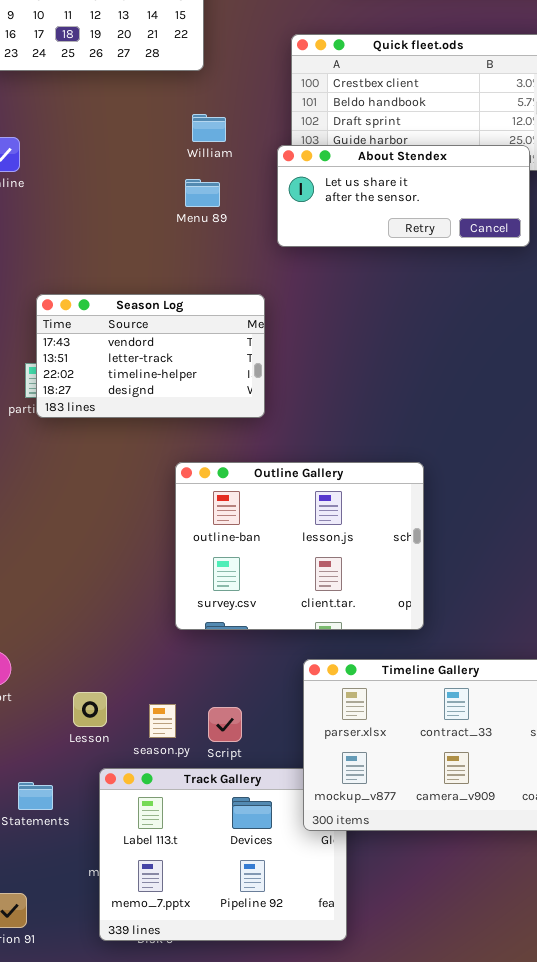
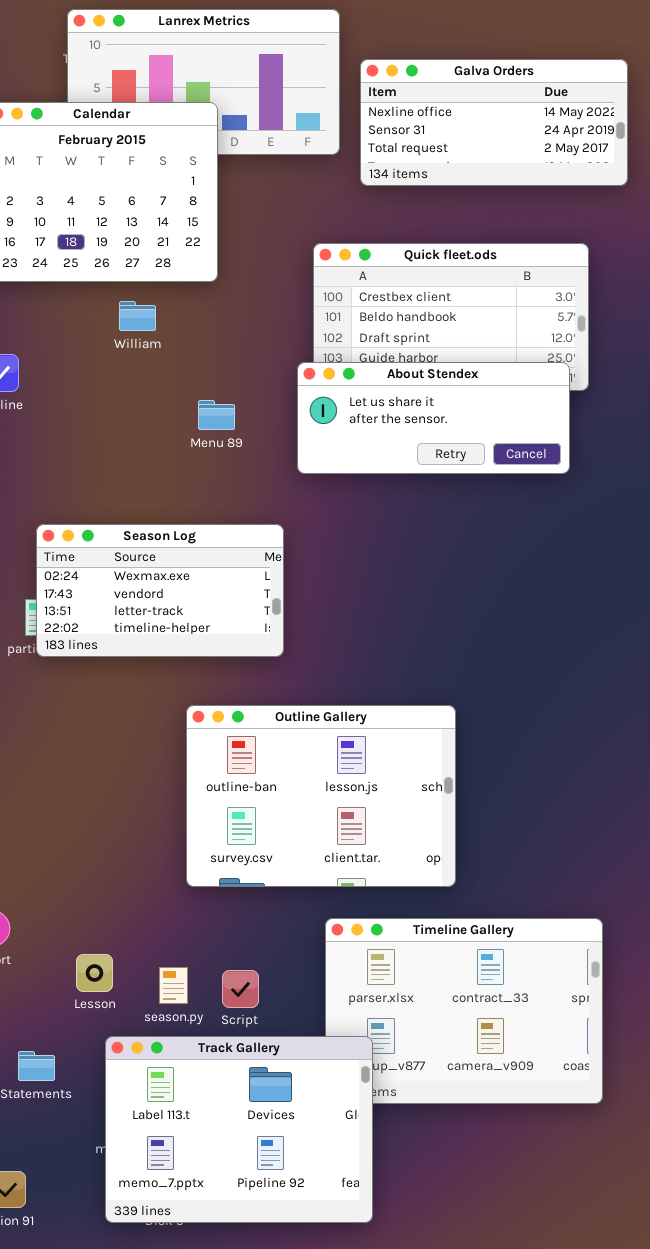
William: [192,114,226,142] -> [119,301,156,331], moved
Season Log: [36,294,265,418] -> [36,524,284,657], scrolled up 1 row
Track Gallery: [99,768,347,941] -> [105,1036,373,1223], raised

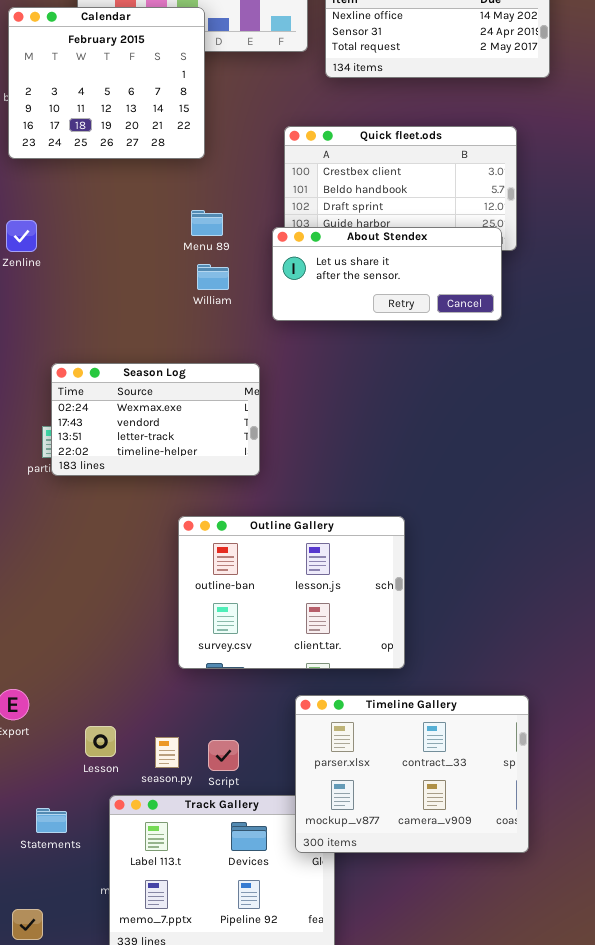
William: [119,301,156,331] -> [197,264,229,290], moved
Menu 89: [198,400,235,430] -> [191,210,223,236], moved
Timeline Gallery: [325,918,603,1104] -> [295,695,529,853], raised

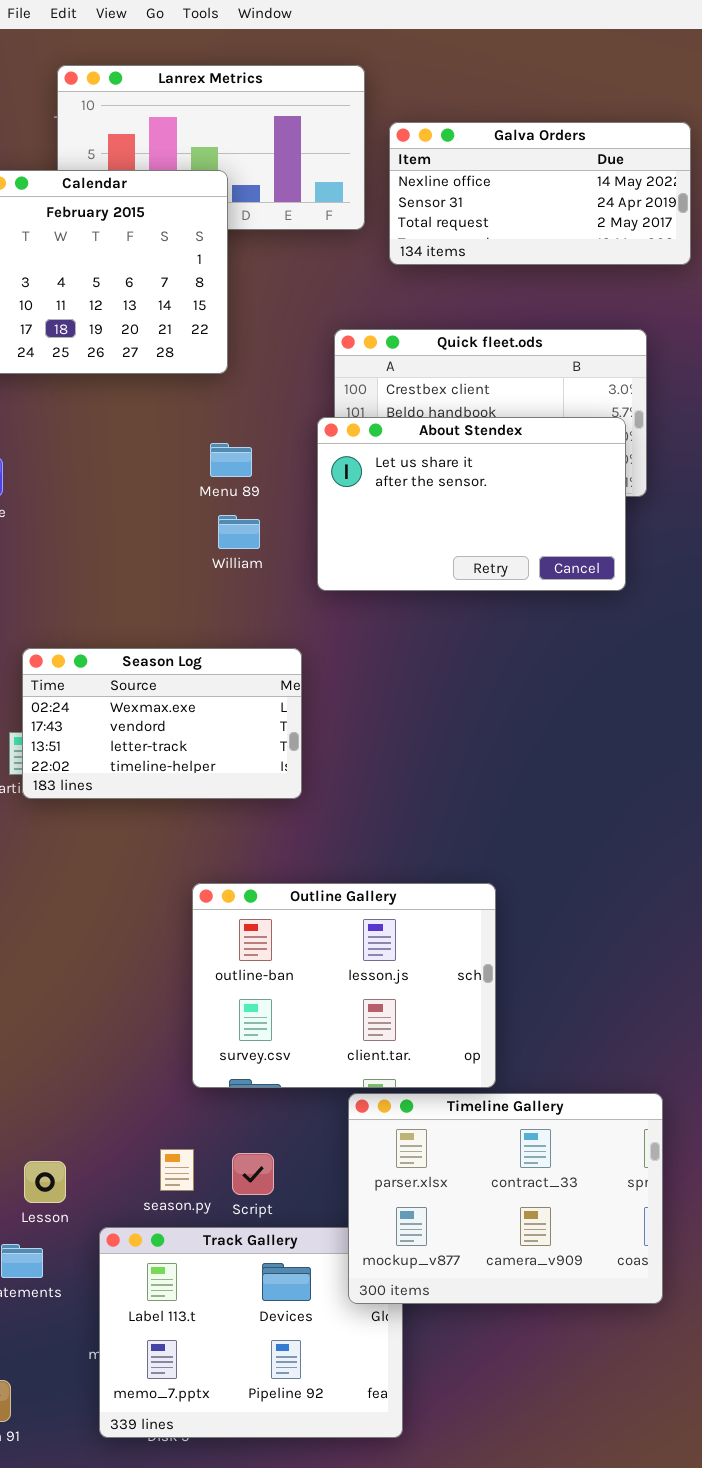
About Stendex: [272,227,502,321] -> [317,417,626,591], resized
Outline Gallery: [178,516,405,669] -> [192,883,496,1088], moved
Lesson: [85,726,116,757] -> [24,1161,66,1203], moved

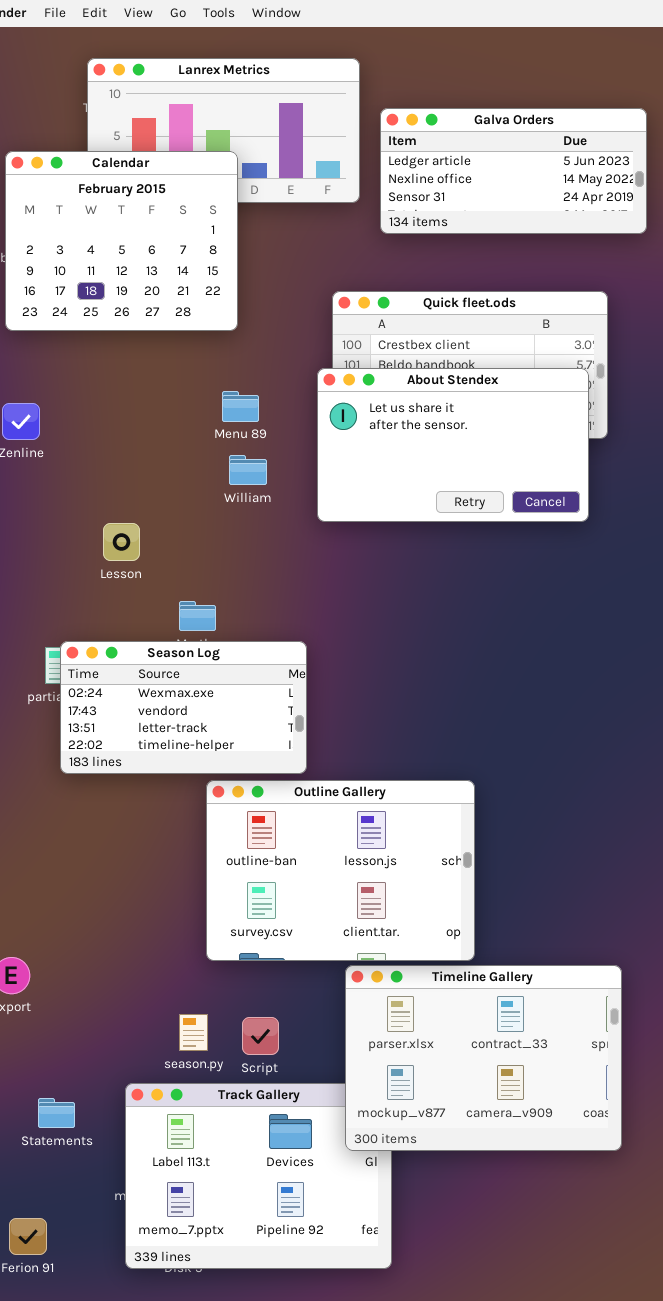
Galva Orders: [389,122,691,265] -> [380,108,647,234], scrolled up 1 row
Season Log: [22,648,302,799] -> [60,641,307,774], moved
Lesson: [24,1161,66,1203] -> [103,523,140,561], moved

